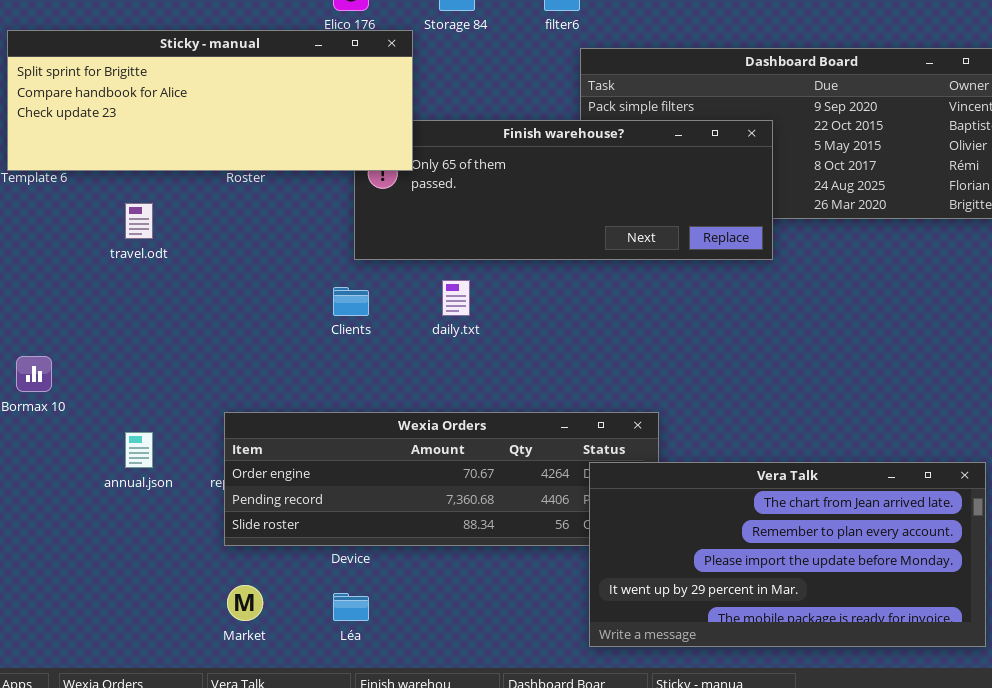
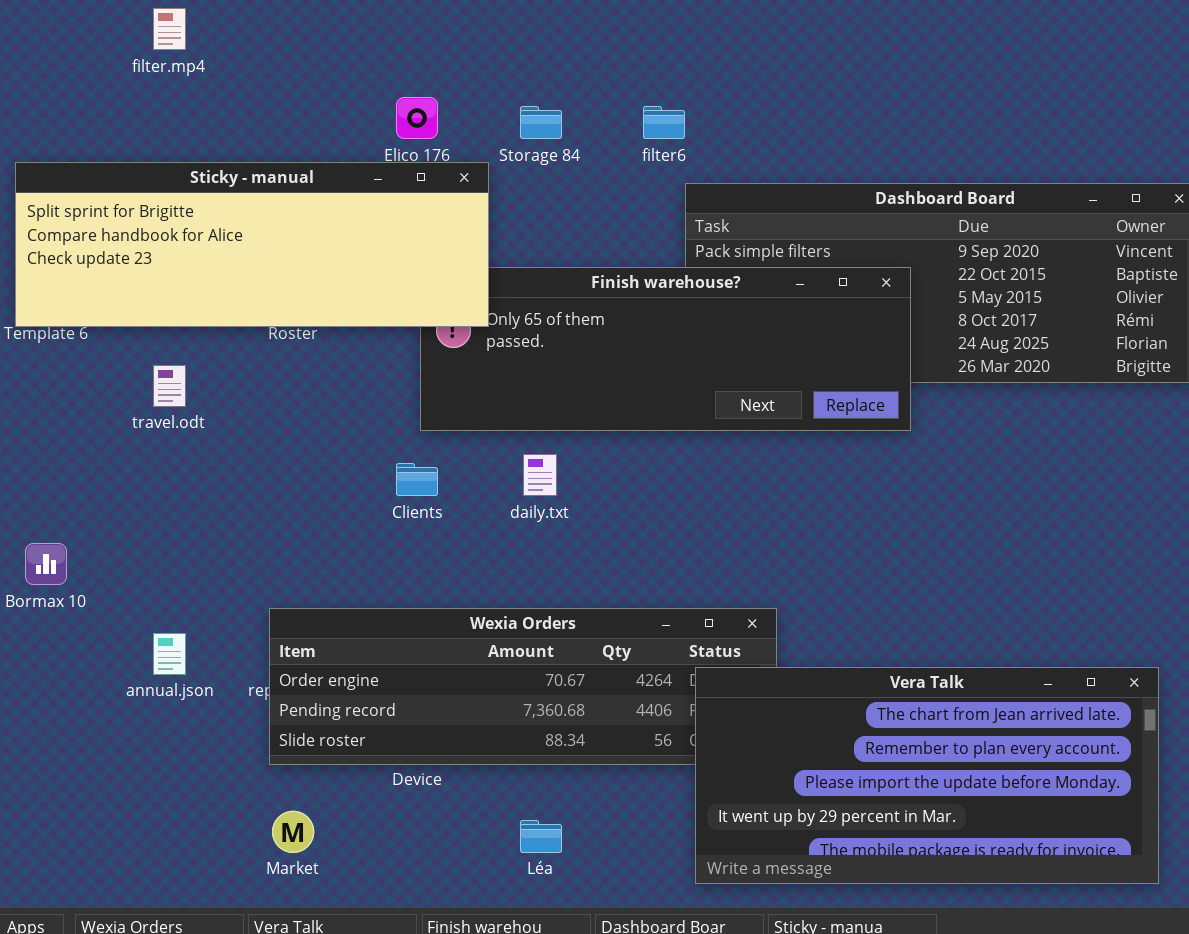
Léa: [333,593,369,621] -> [520,820,562,853], moved

